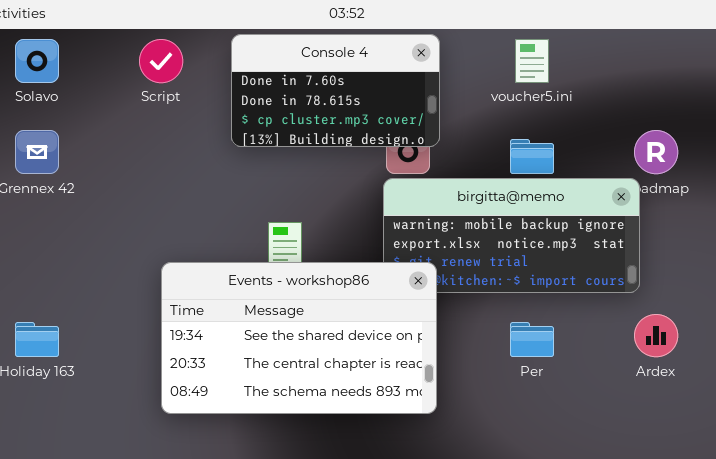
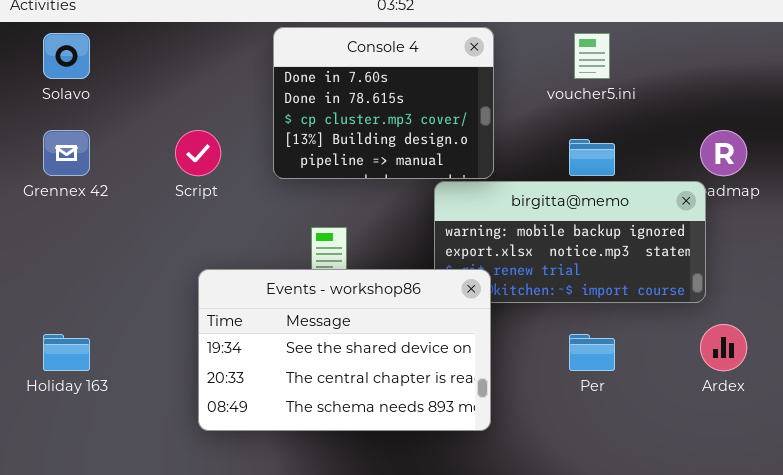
Console 4: [231,34,440,147] -> [273,27,494,179], resized
Script: [139,39,183,83] -> [175,130,221,176], moved

